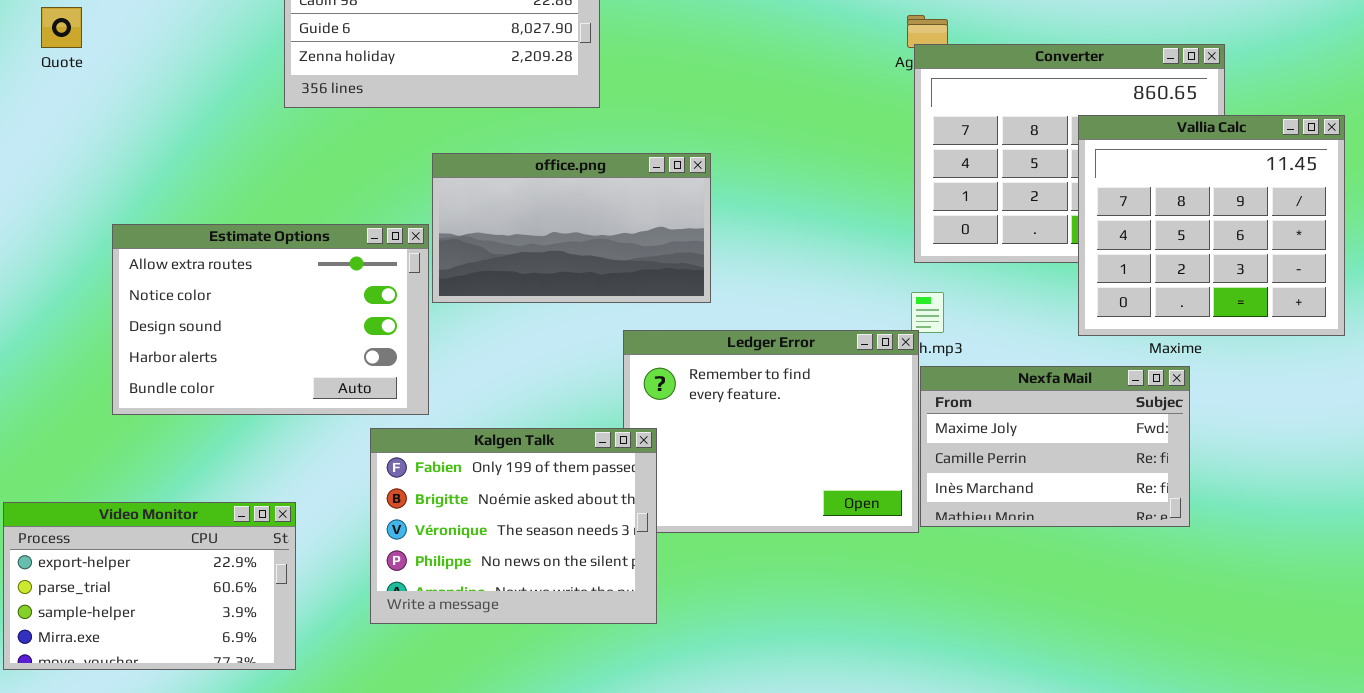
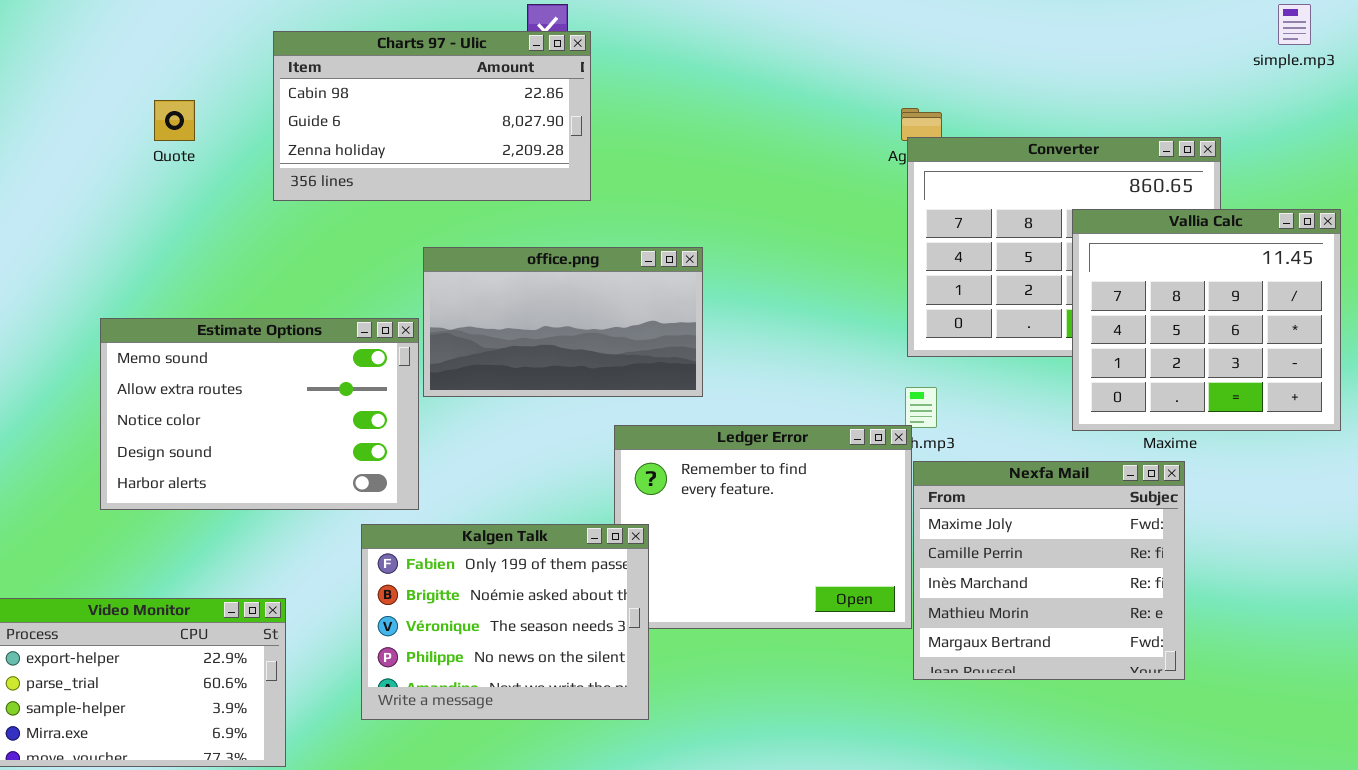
Quote: [41,7,82,48] -> [154,100,195,141], moved
Estimate Options: [112,224,429,415] -> [100,318,419,510], scrolled up 1 row
Nexfa Mail: [920,366,1190,527] -> [913,461,1185,680], resized

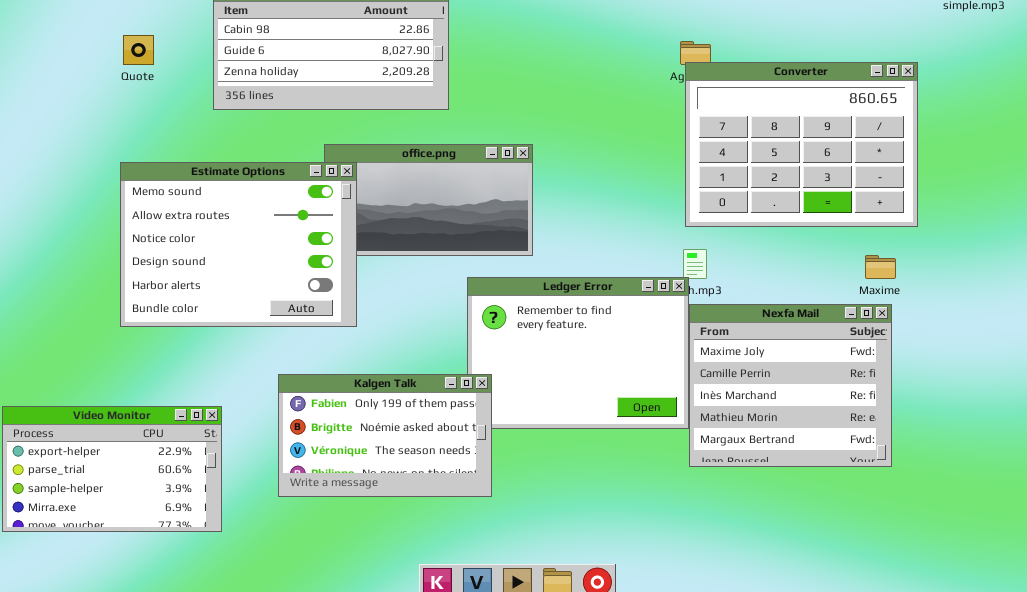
Vallia Calc: [1072,209,1341,431] -> none, closed
Estimate Options: [100,318,419,510] -> [120,162,357,327], moved, resized
Kalgen Talk: [361,524,649,720] -> [278,374,492,497], resized

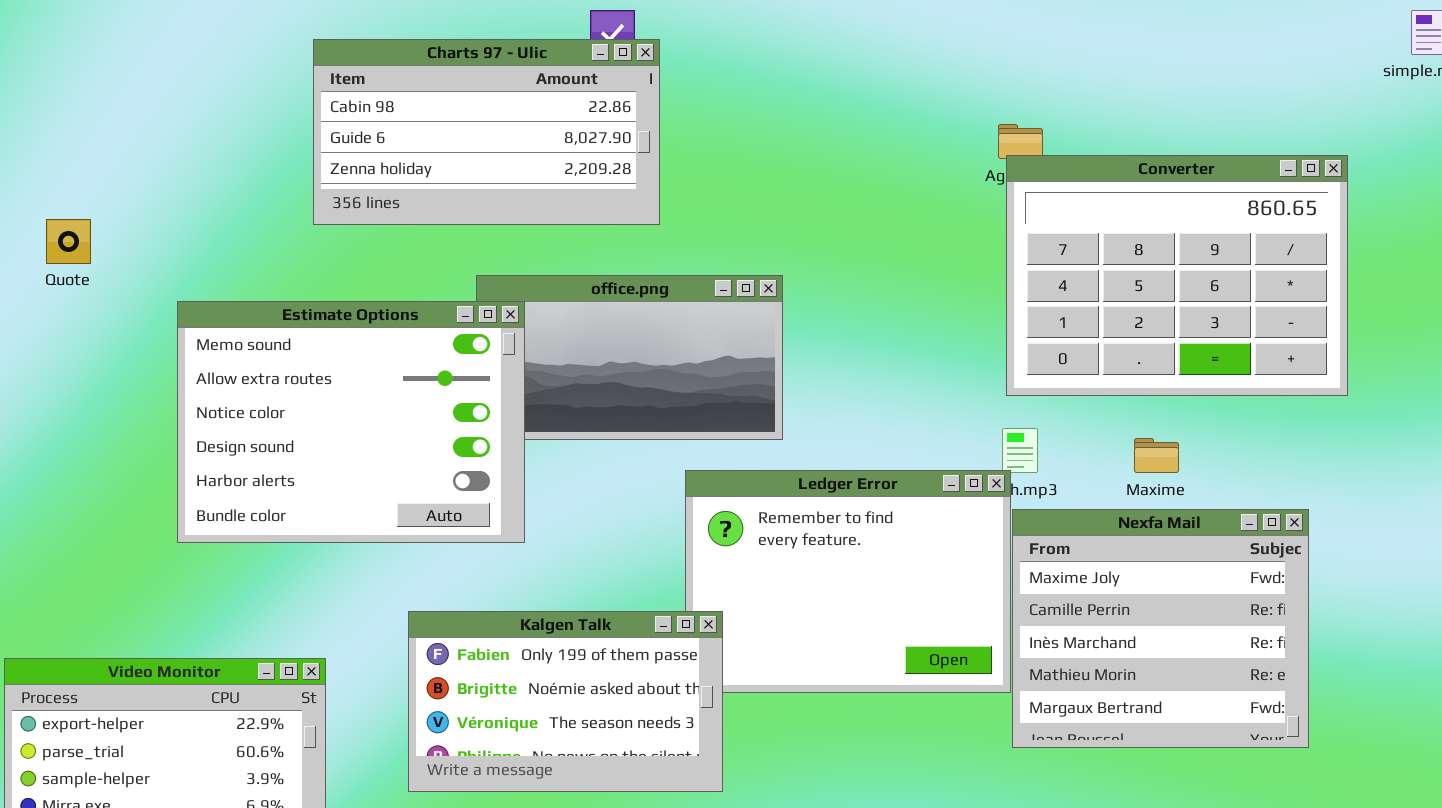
Quote: [123,35,154,65] -> [46,219,91,264], moved
Maxime: [865,255,896,279] -> [1134,438,1179,473], moved

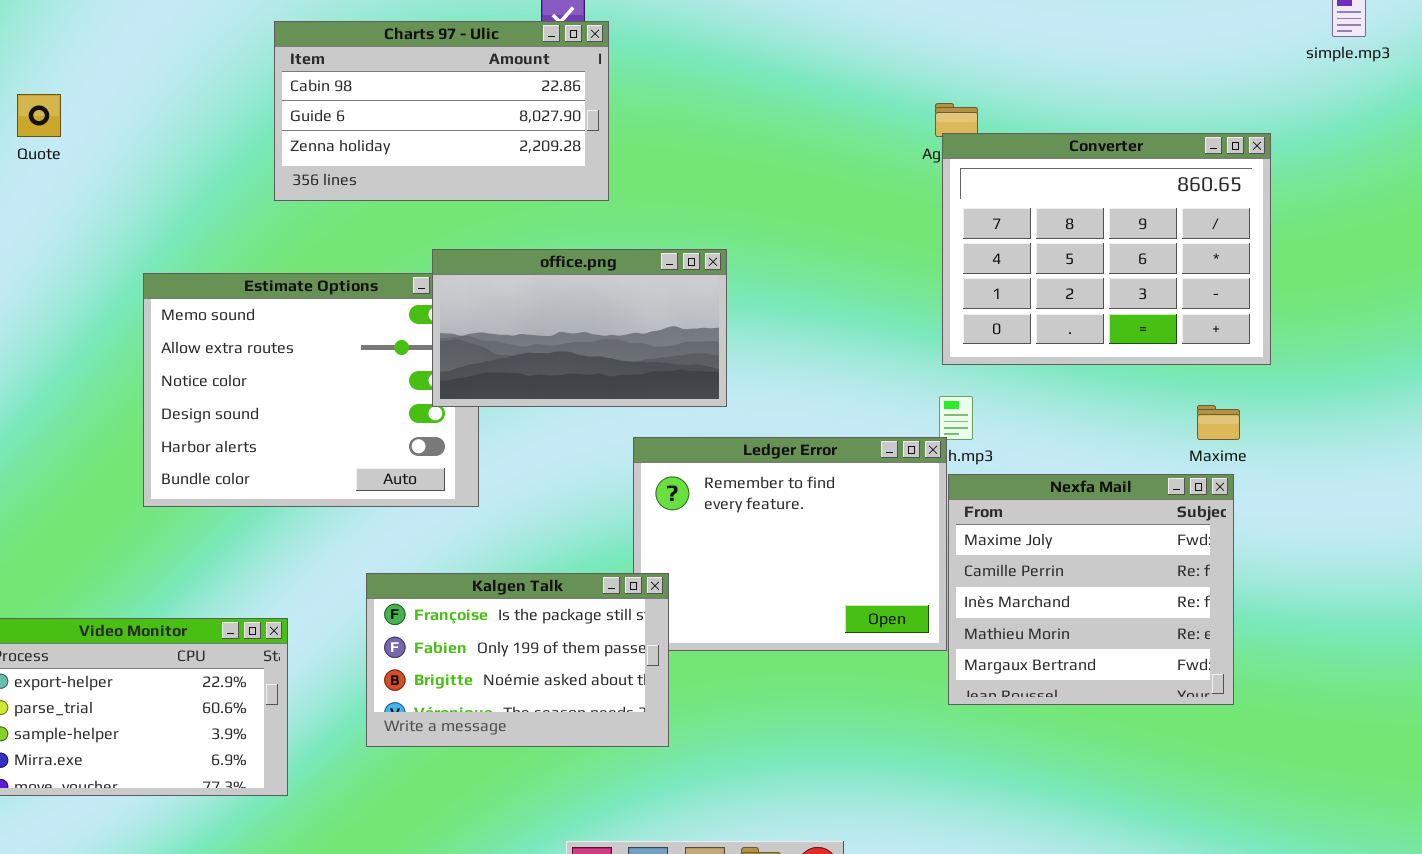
Quote: [46,219,91,264] -> [17,94,61,137], moved
office.png: [476,275,783,440] -> [432,249,727,407], raised
Maxime: [1134,438,1179,473] -> [1197,405,1240,440], moved
Kalgen Talk: [408,611,723,792] -> [366,573,669,747], scrolled up 1 row

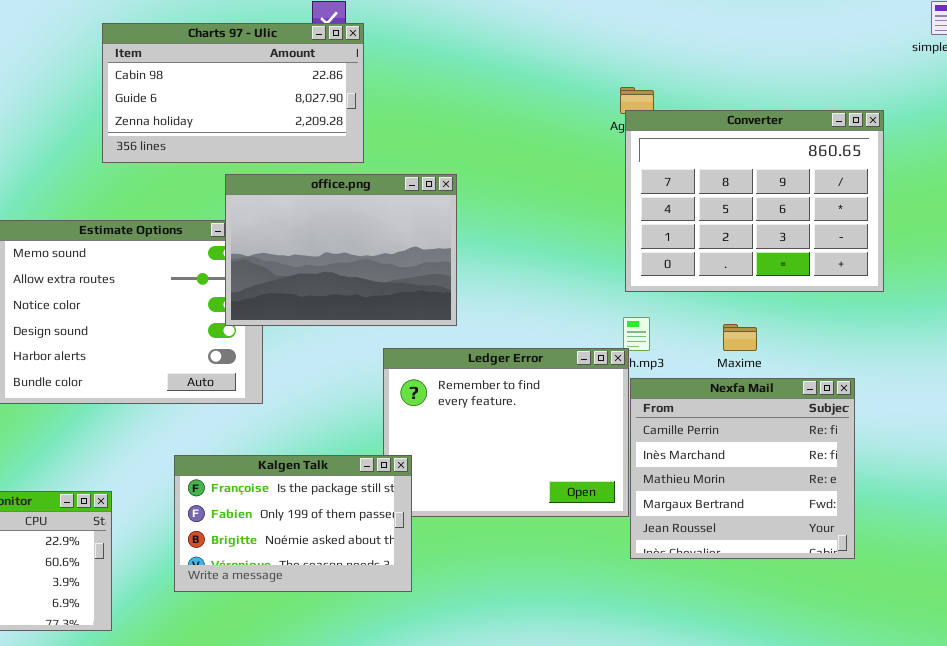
office.png: [432,249,727,407] -> [225,174,457,326], resized
Maxime: [1197,405,1240,440] -> [723,324,757,351], moved
Nexfa Mail: [948,474,1234,705] -> [630,378,855,559], scrolled down 1 row

